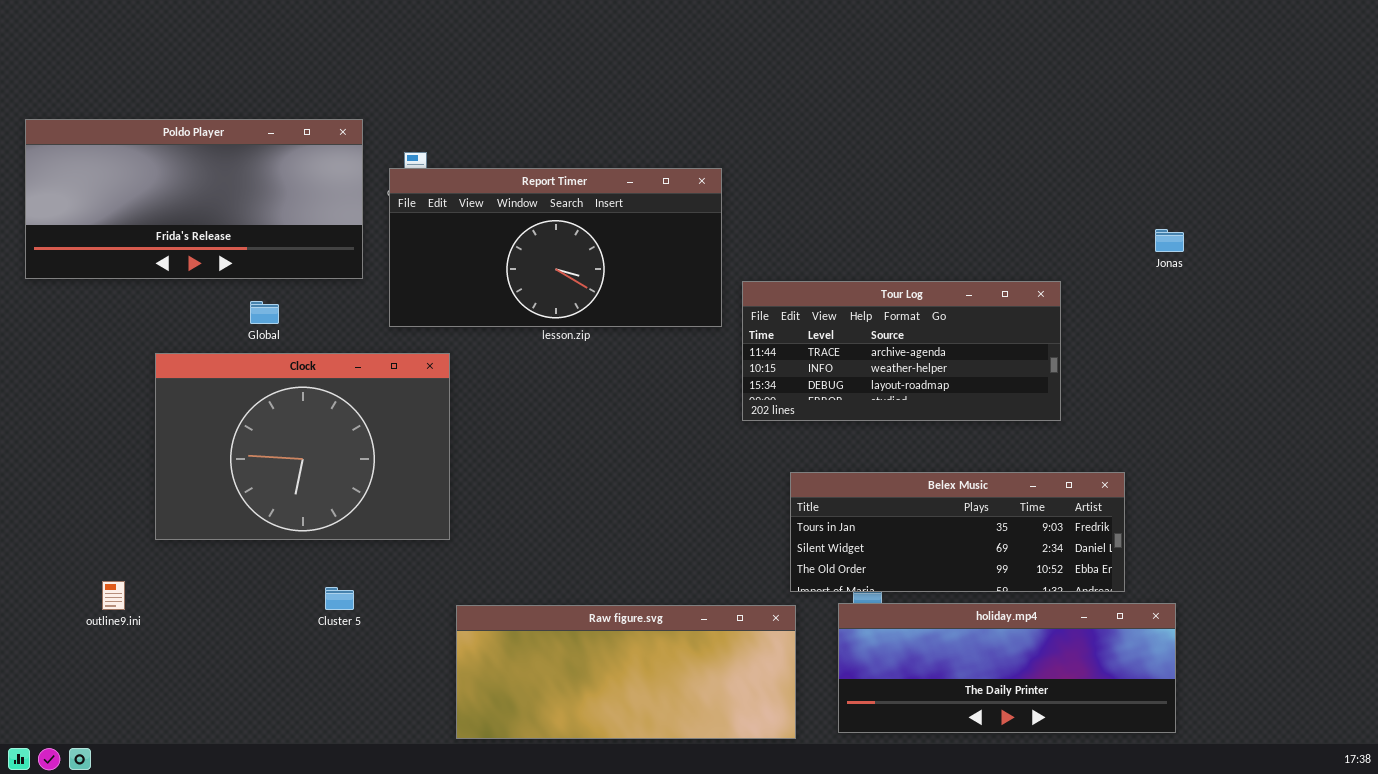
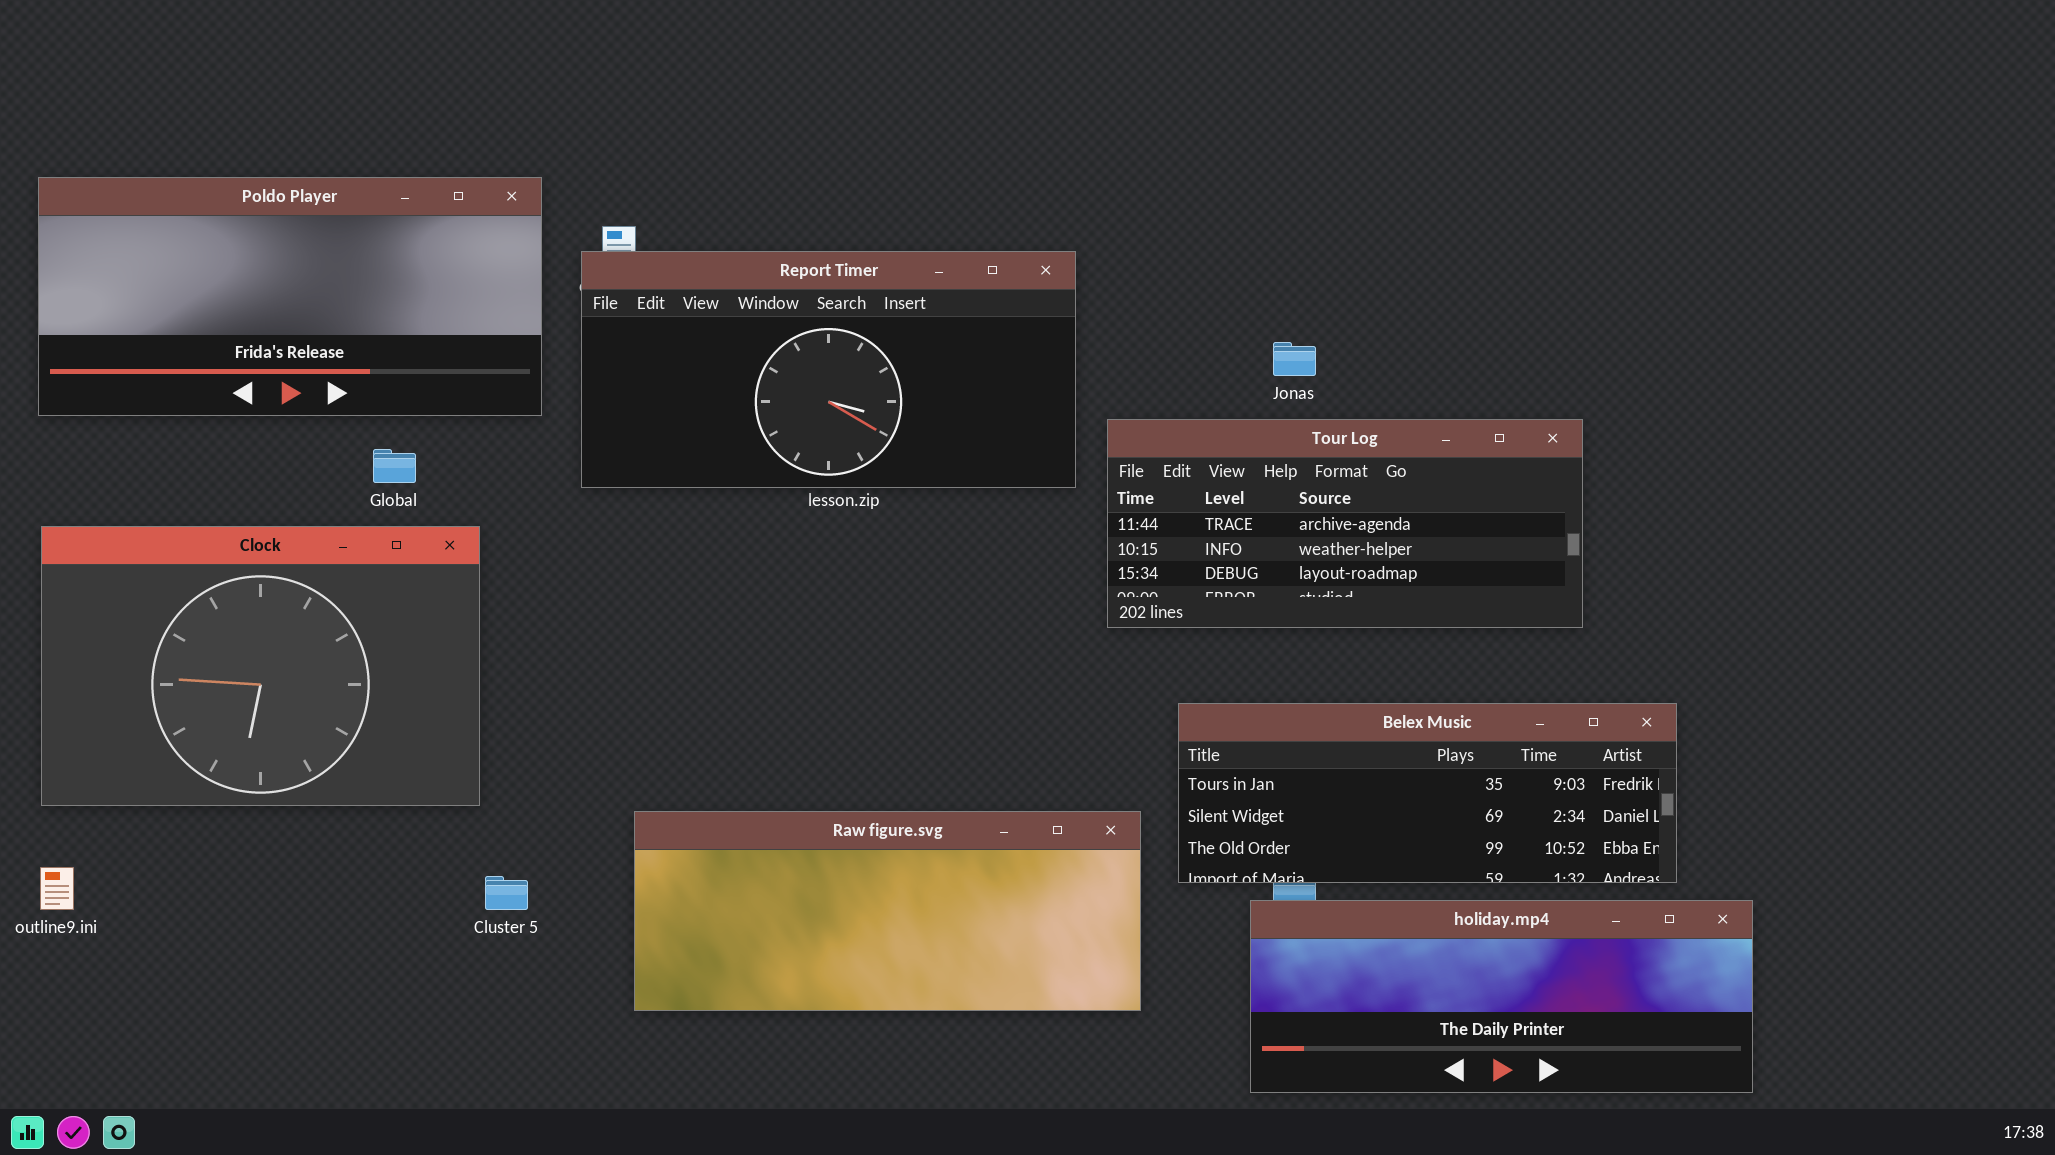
Jonas: [1155,229,1184,252] -> [1273,342,1316,376], moved
Clock: [155,353,450,540] -> [41,526,480,806], moved
outline9.ini: [102,581,125,610] -> [40,867,74,910], moved
Raw figure.svg: [456,605,796,739] -> [634,811,1141,1011], moved

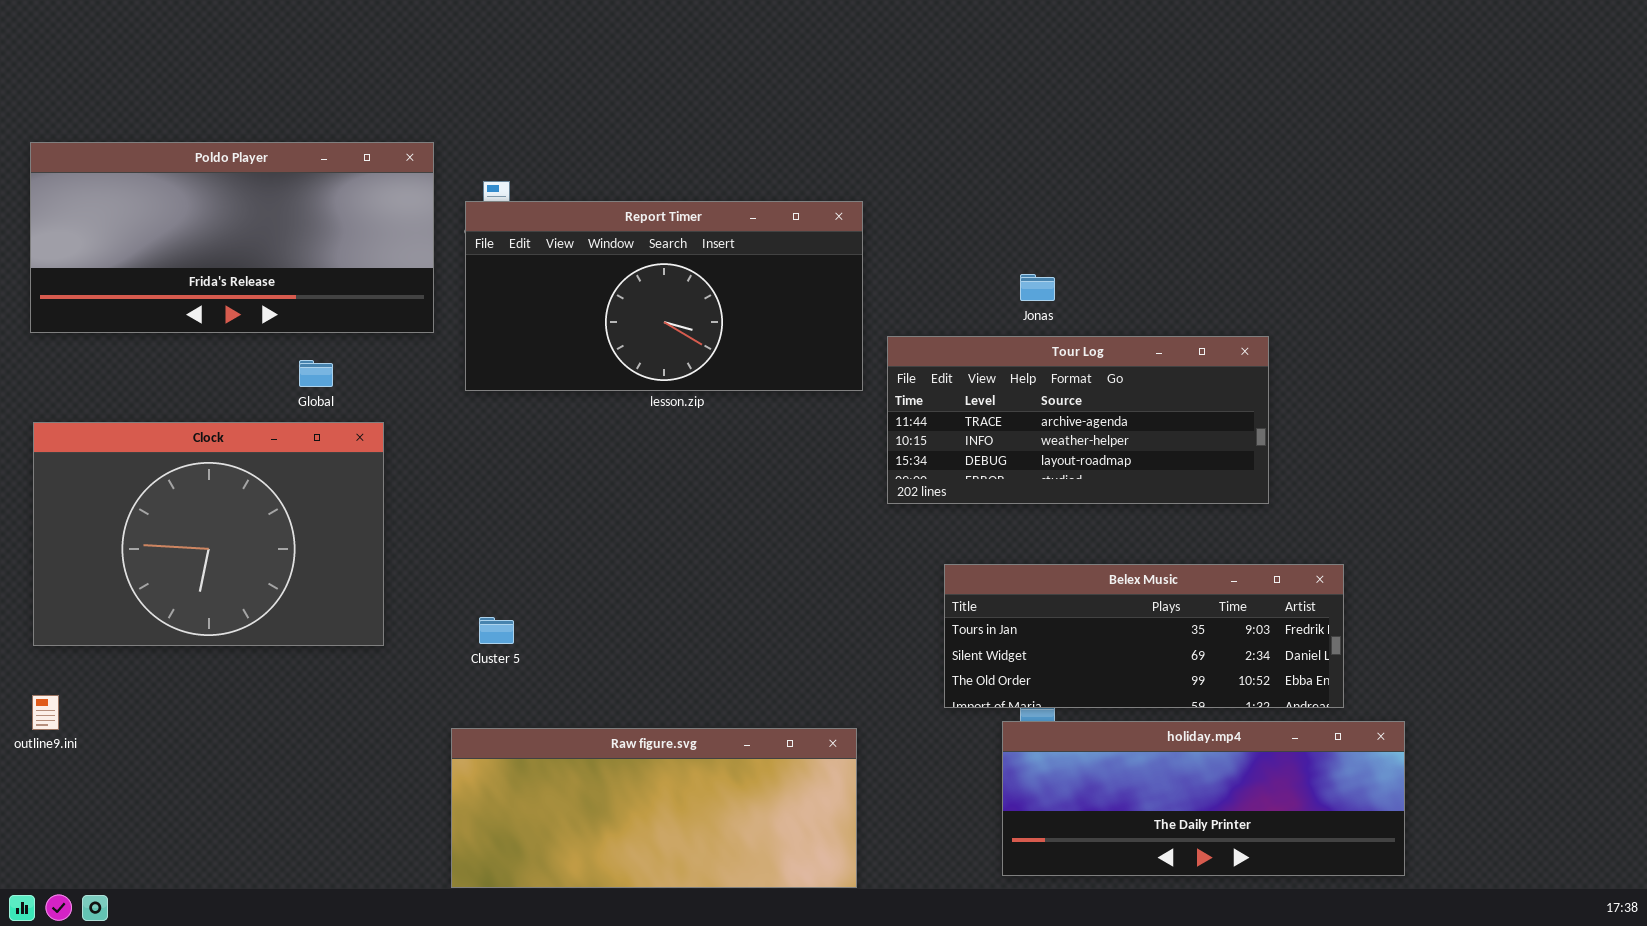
Raw figure.svg: [634,811,1141,1011] -> [451,728,857,888], moved
Cluster 5: [485,876,528,910] -> [479,617,514,644], moved

